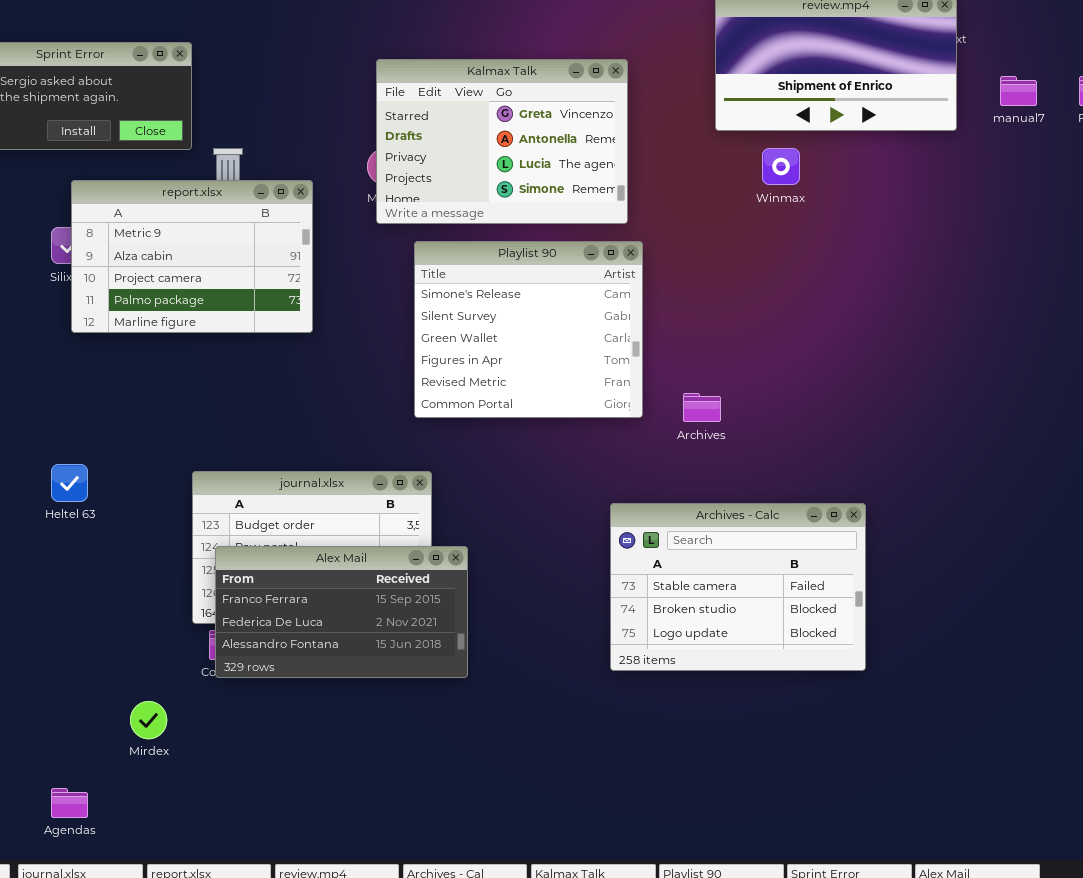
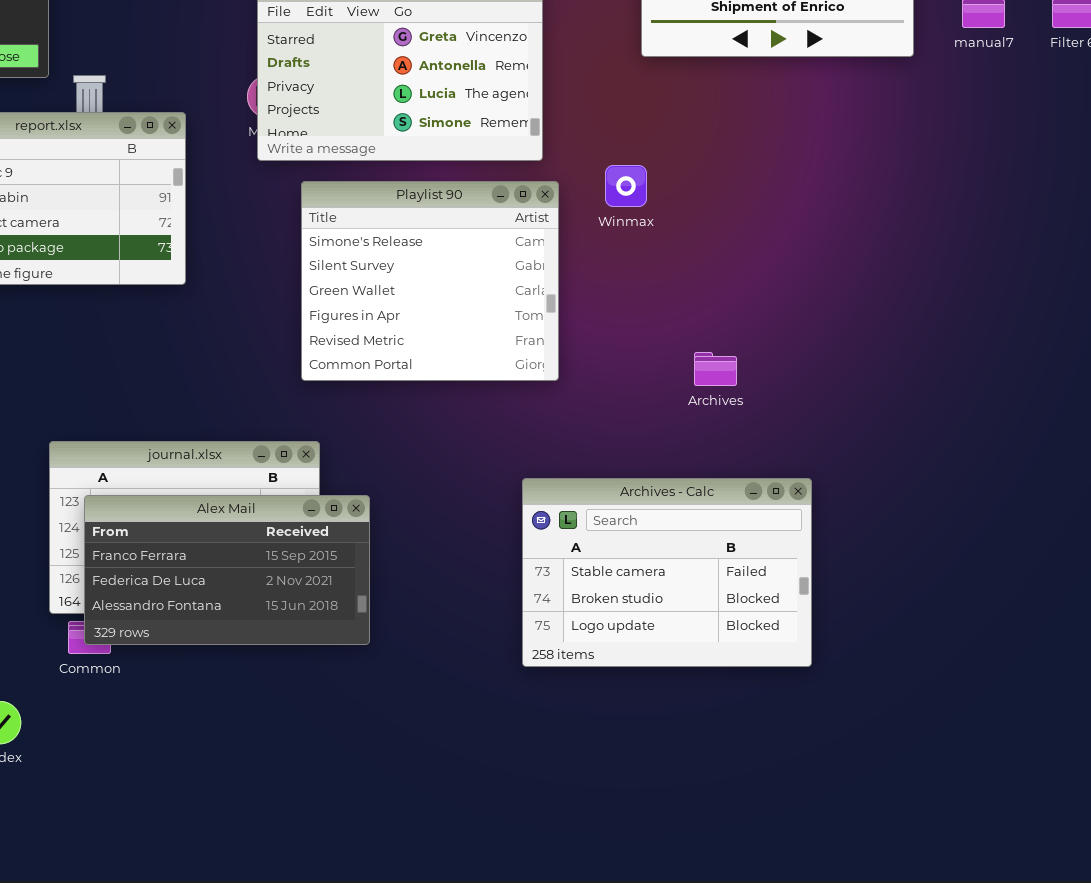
Winmax: [762,148,800,185] -> [605,165,647,207], moved
Archives: [683,393,721,422] -> [694,352,737,386], moved
Alex Mail: [215,546,468,678] -> [84,495,370,645], moved

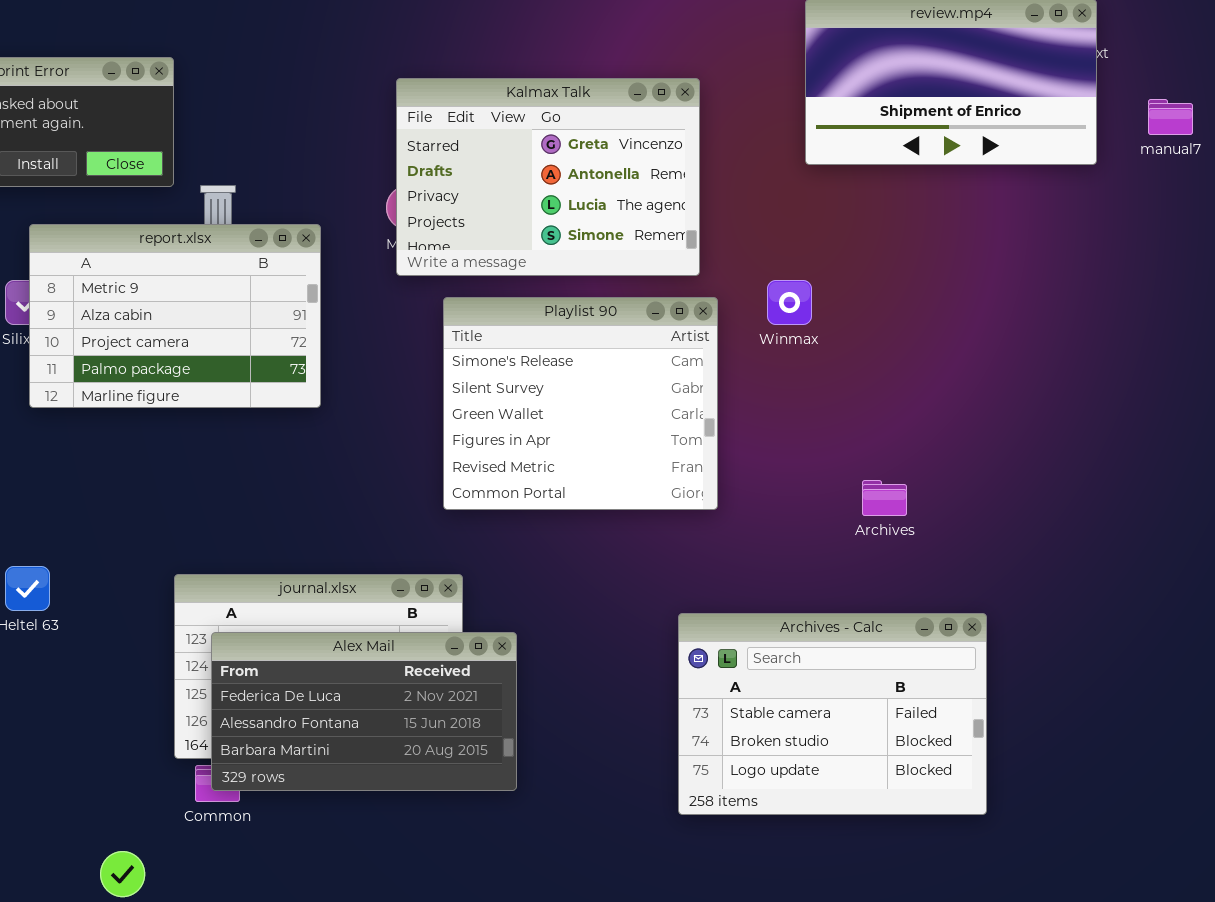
Alex Mail: [84,495,370,645] -> [211,632,517,791], scrolled down 1 row

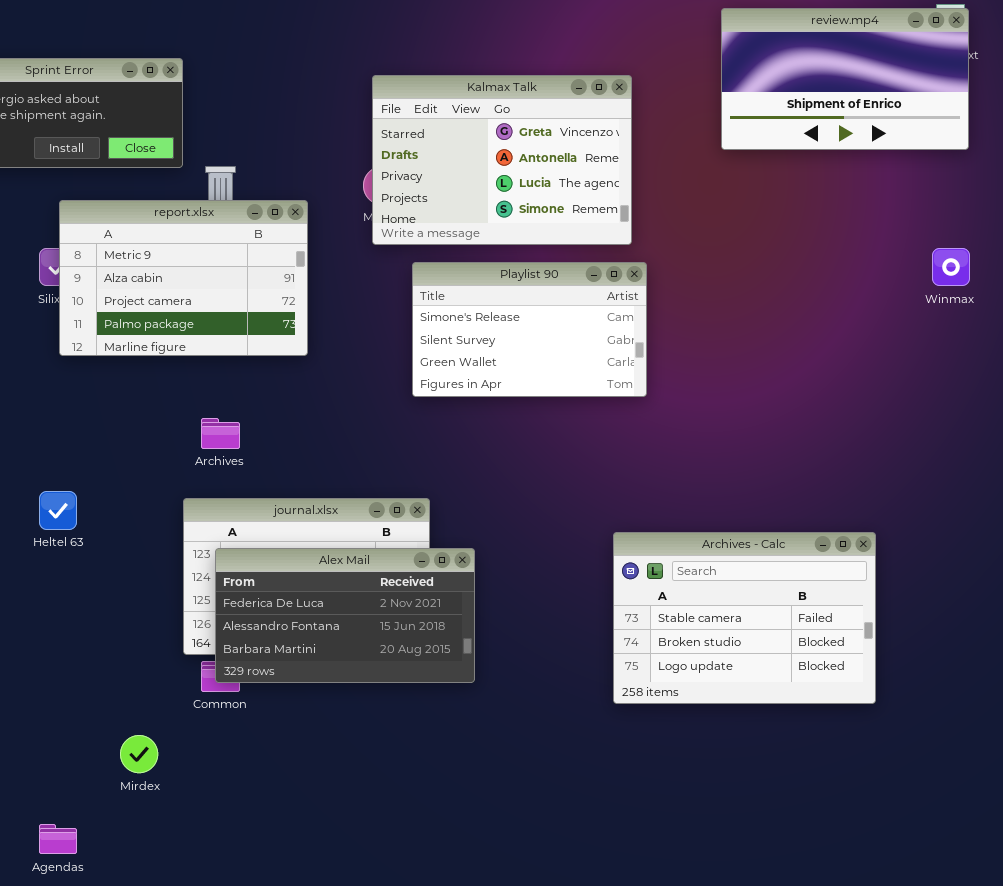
Winmax: [767,280,812,325] -> [932,248,970,286], moved
Playlist 90: [443,297,718,510] -> [412,262,647,397], resized
Archives: [862,480,907,516] -> [201,418,240,449], moved

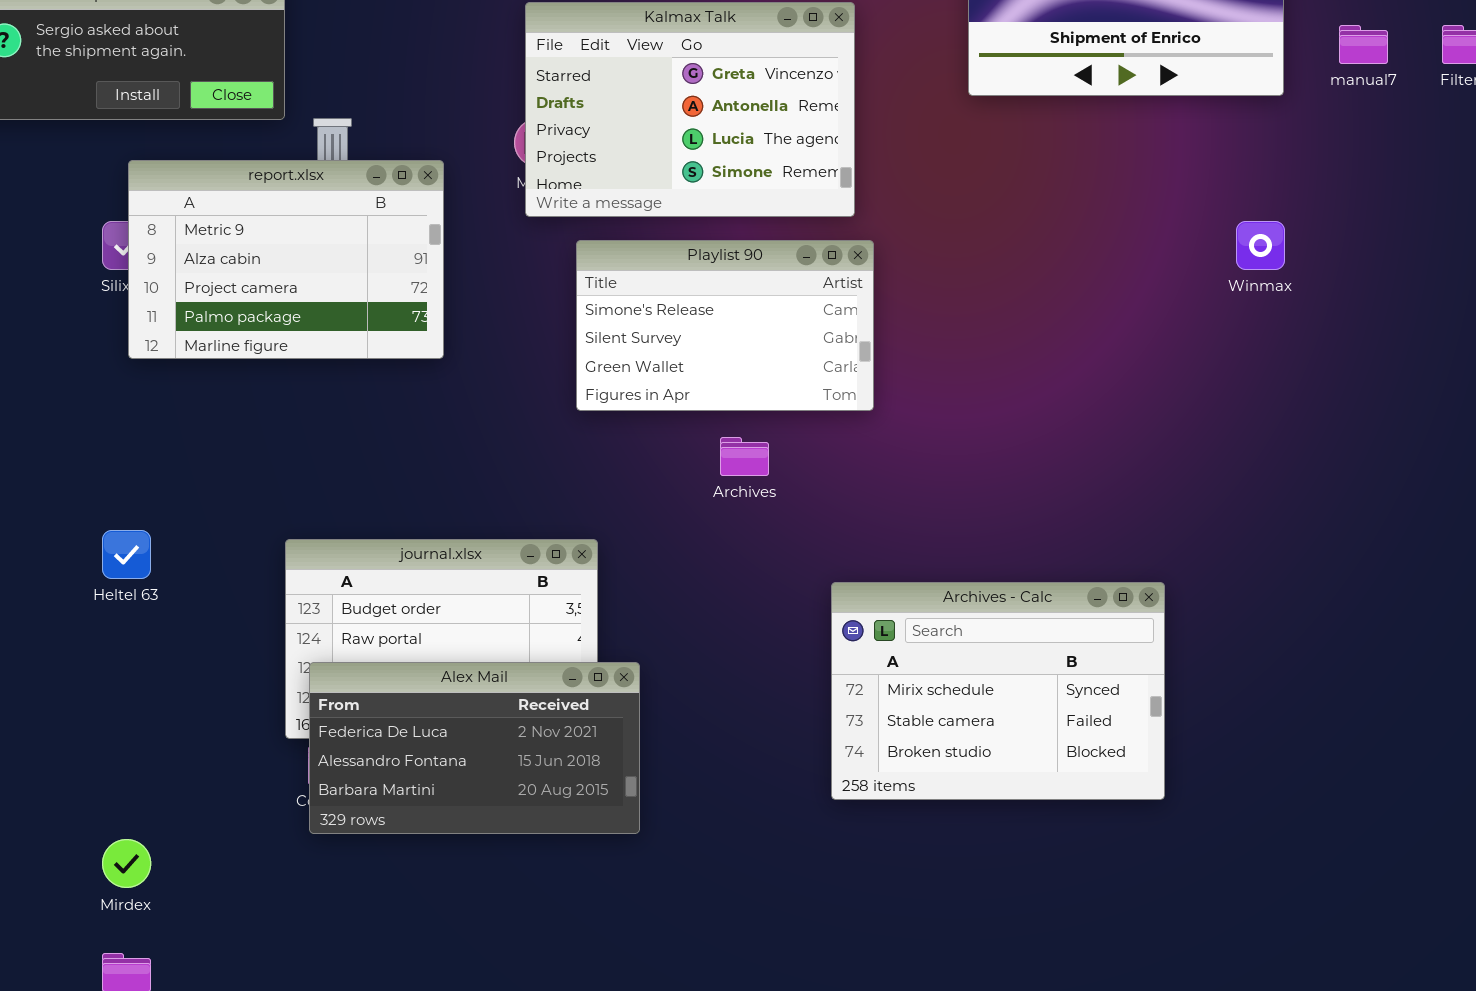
Archives: [201,418,240,449] -> [720,437,769,476], moved
Archives - Calc: [613,532,876,704] -> [831,582,1165,800], scrolled up 1 row
Alex Mail: [215,548,475,683] -> [309,662,640,834], moved
Mirdex: [120,735,158,773] -> [102,839,151,888], moved

